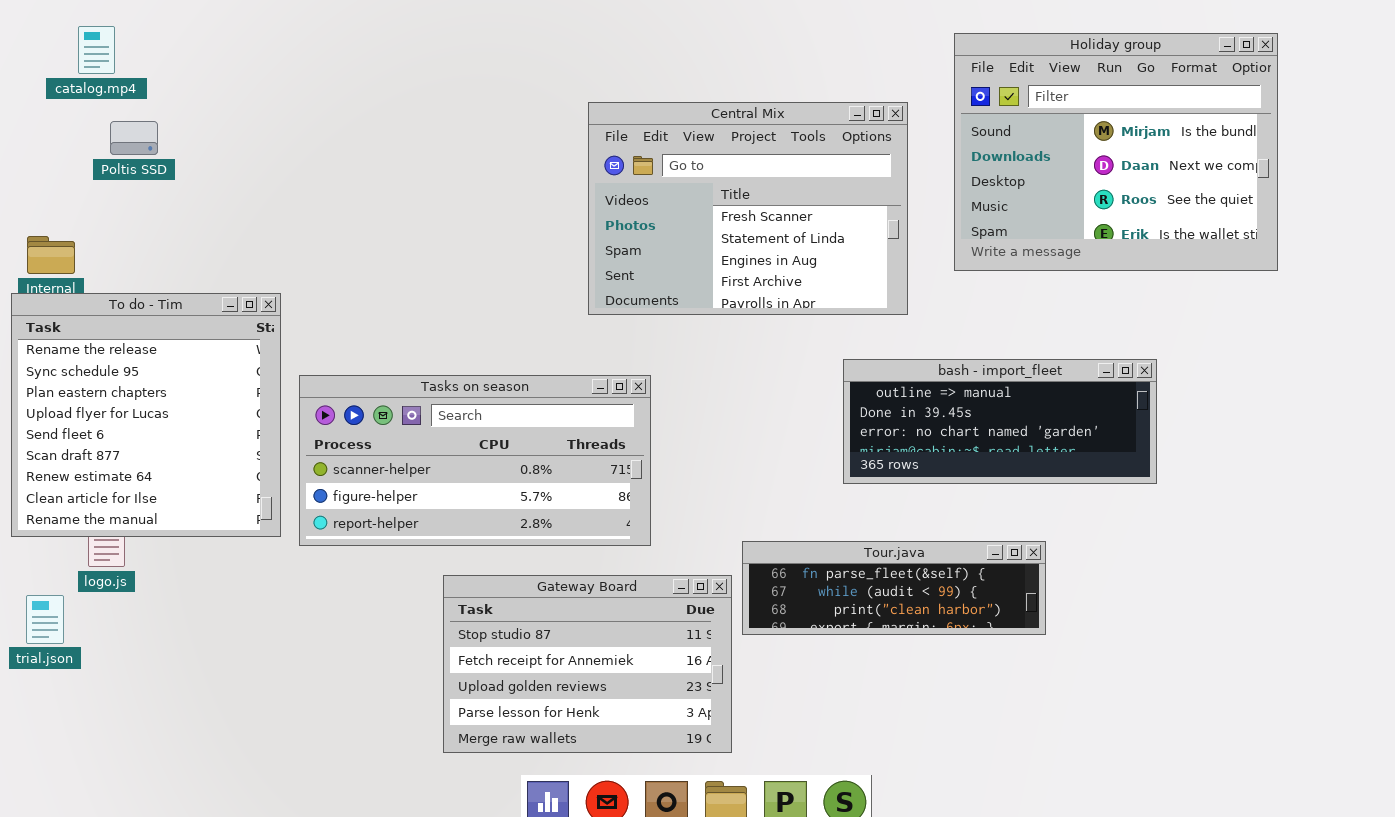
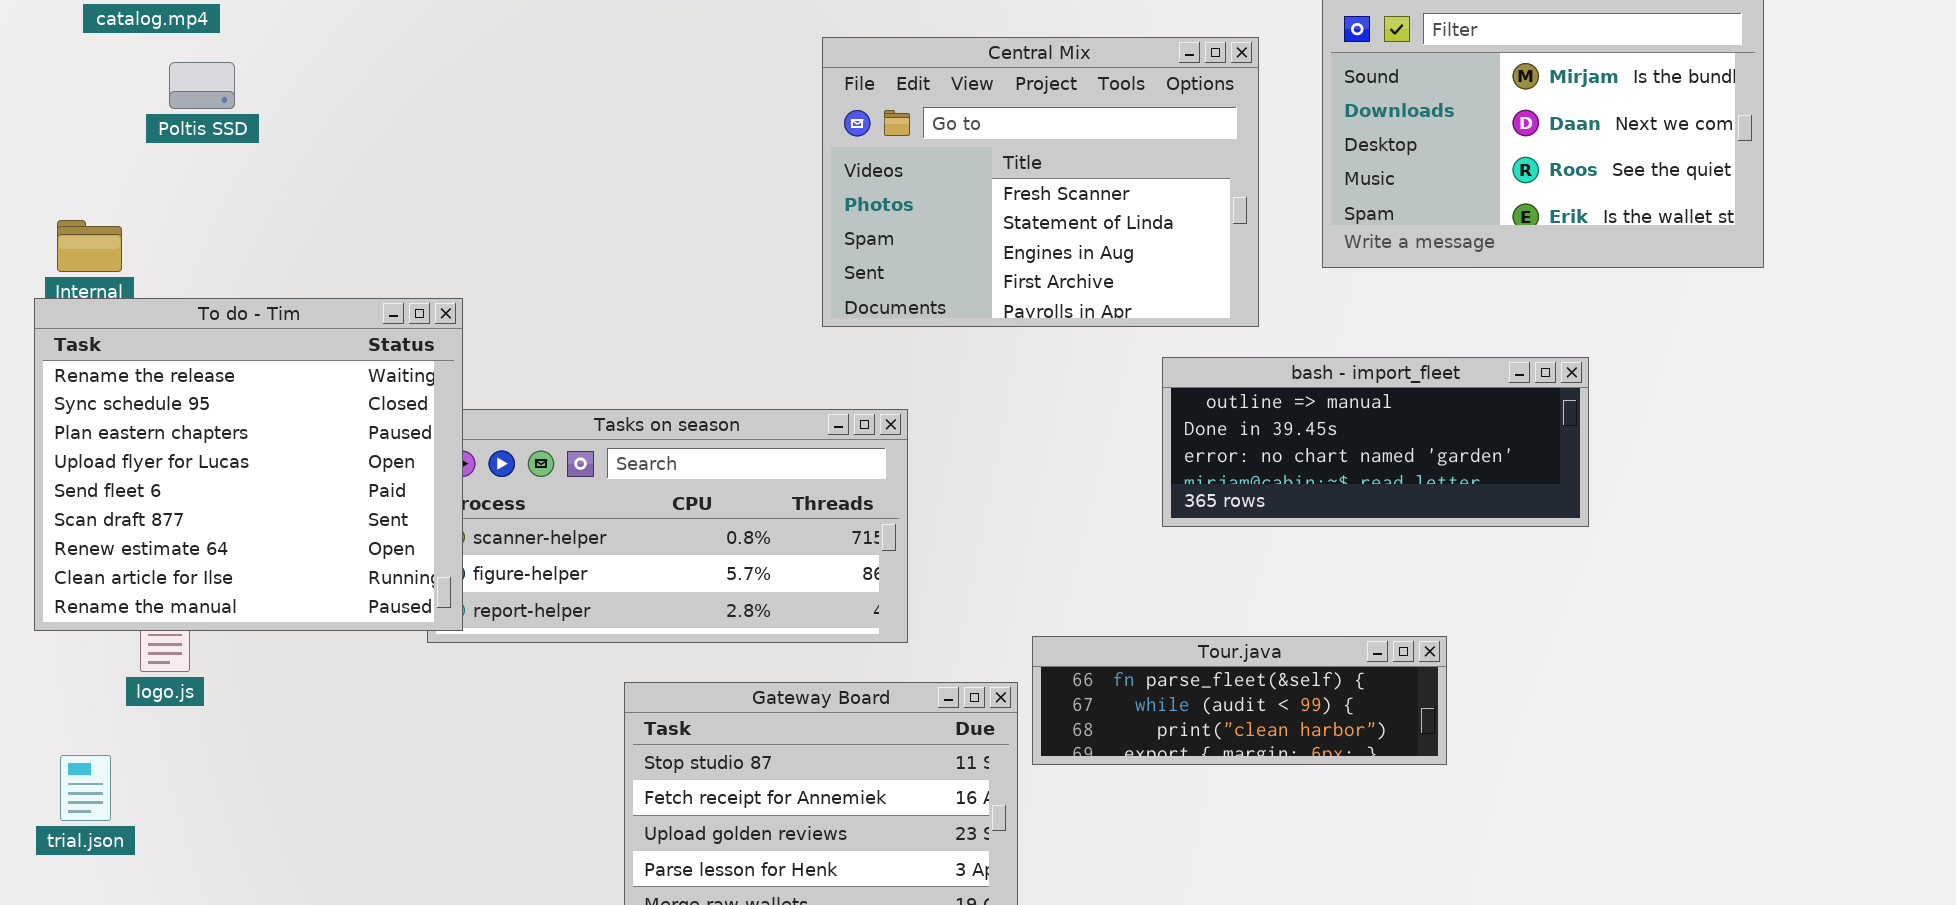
To do - Tim: [11,293,281,537] -> [34,298,463,631], resized
bash - import_fleet: [843,359,1157,484] -> [1162,357,1589,527], moved
trial.json: [26,595,64,644] -> [60,755,111,821], moved

